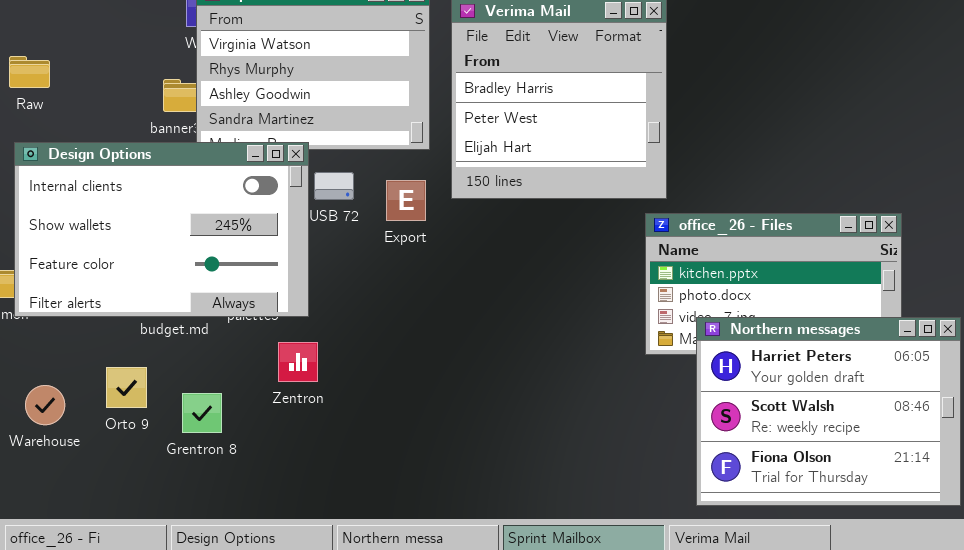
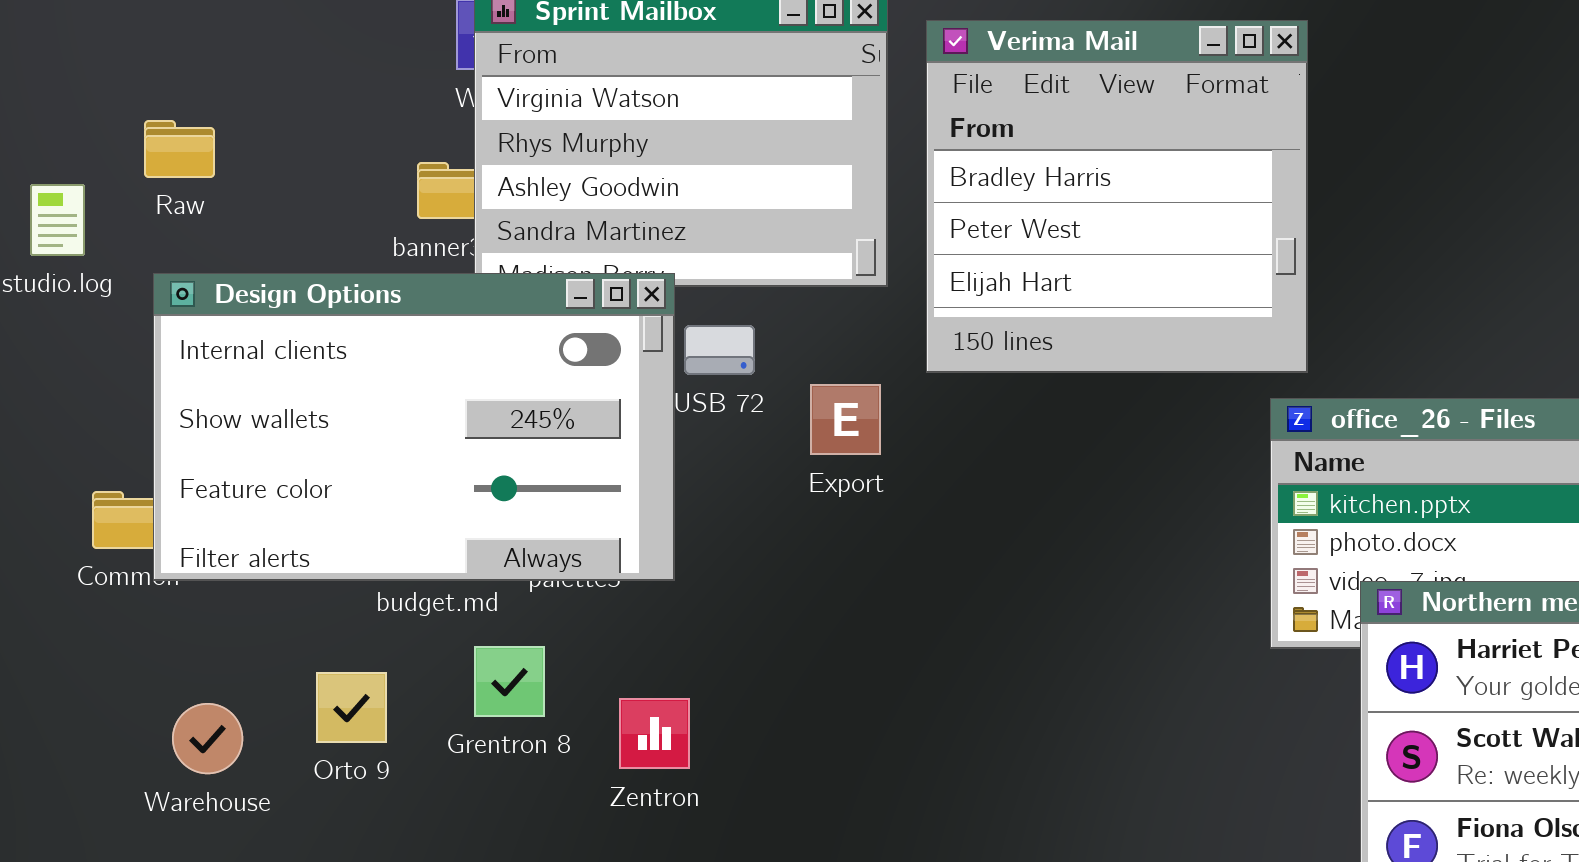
Export: [386,180,426,221] -> [810,384,881,455], moved
Zentron: [278,342,318,382] -> [619,698,690,769], moved
Grentron 8: [182,393,222,433] -> [474,646,545,717], moved

